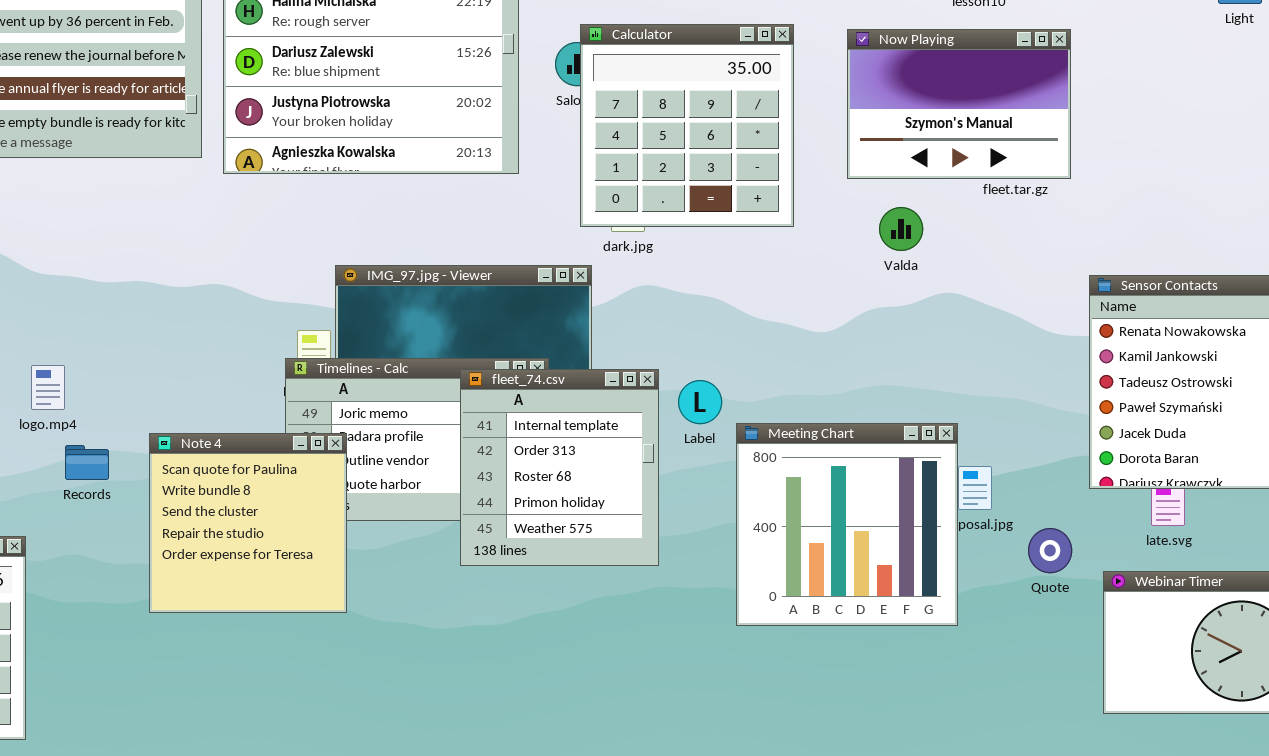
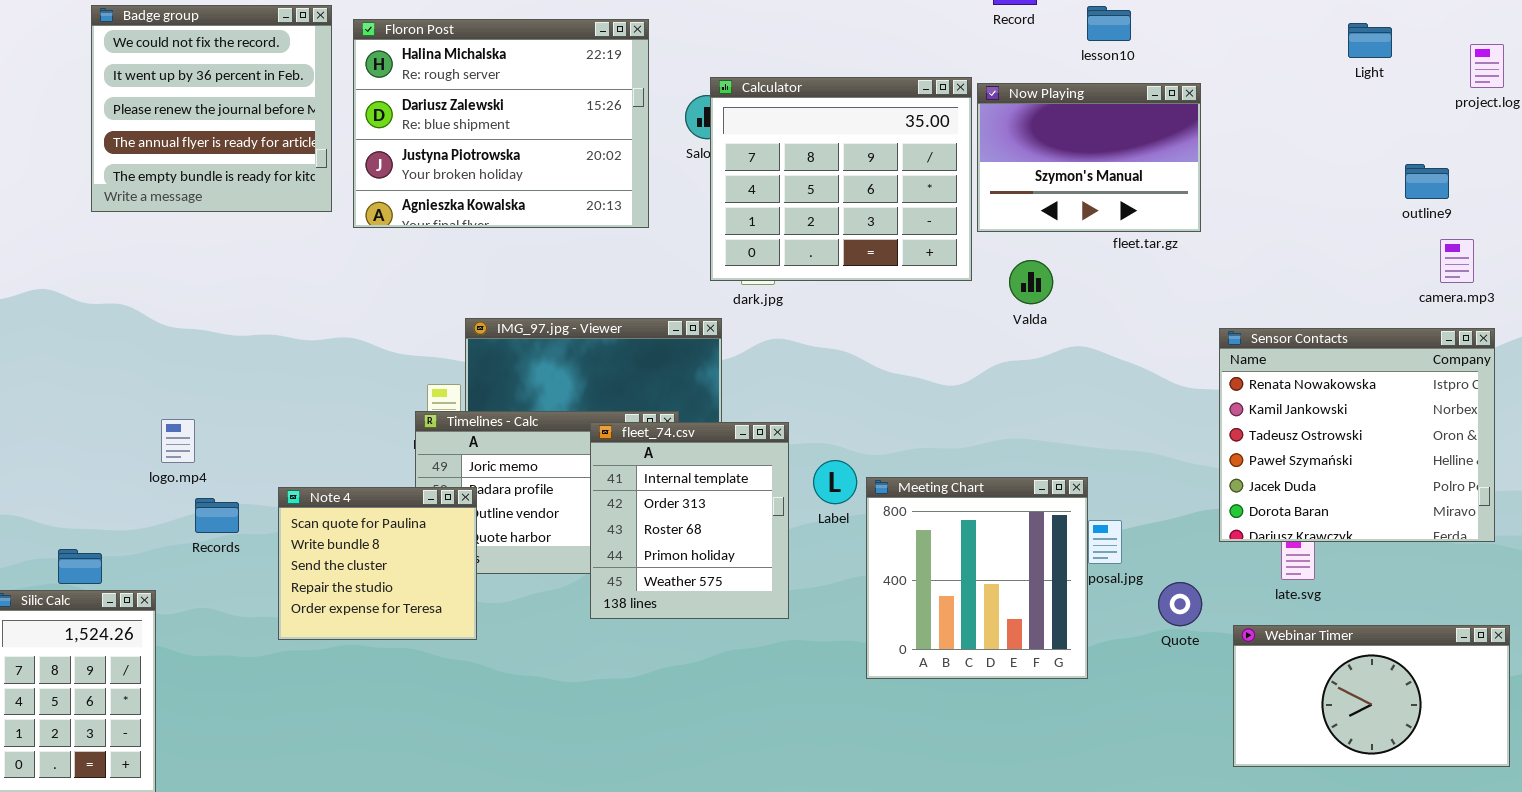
Calculator: [580,24,794,227] -> [710,77,972,281], resized
Label: [678,380,722,424] -> [813,460,857,504], moved
Note 4: [149,433,347,613] -> [278,487,477,640], resized

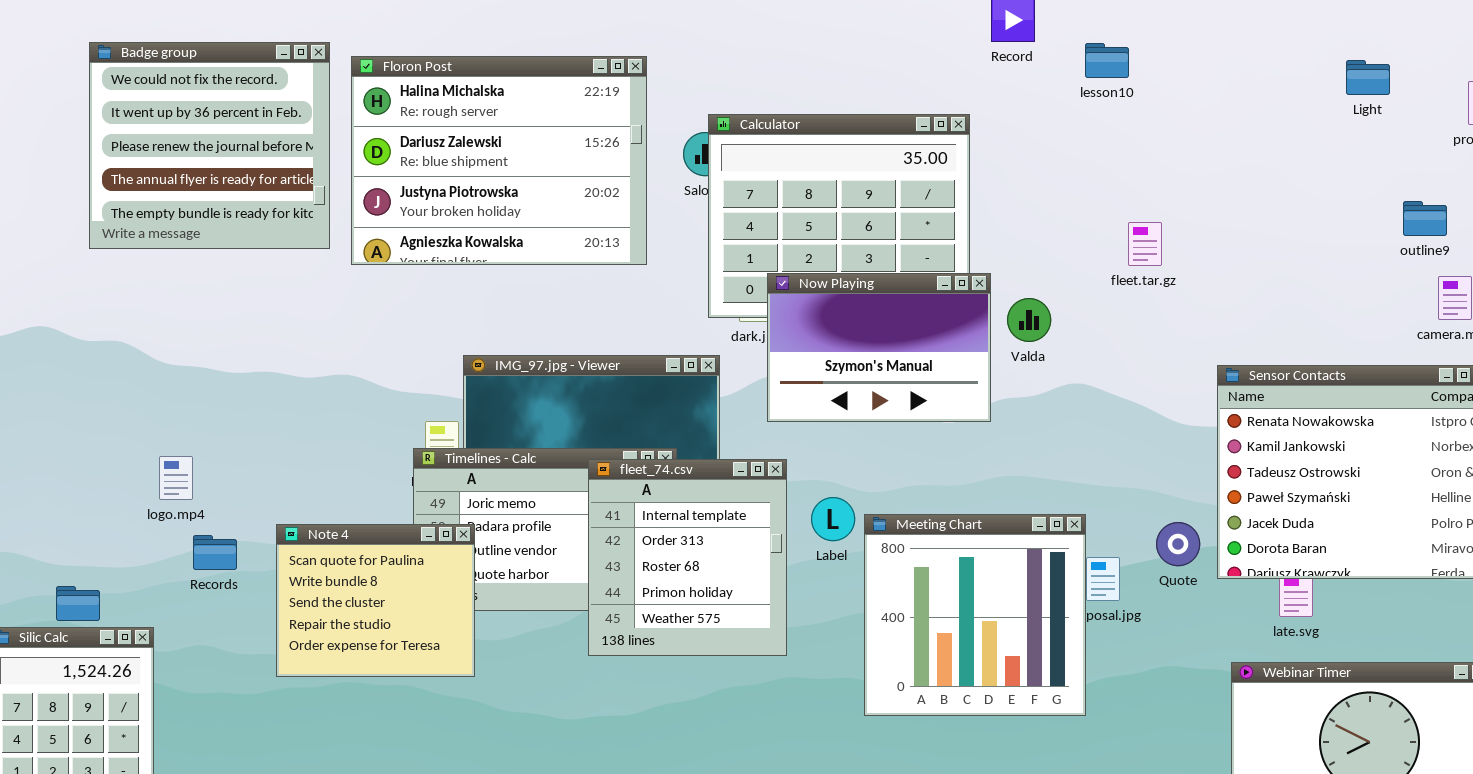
Now Playing: [977,83,1201,232] -> [767,273,991,422], moved
Quote: [1158,582,1202,626] -> [1156,522,1200,566], moved

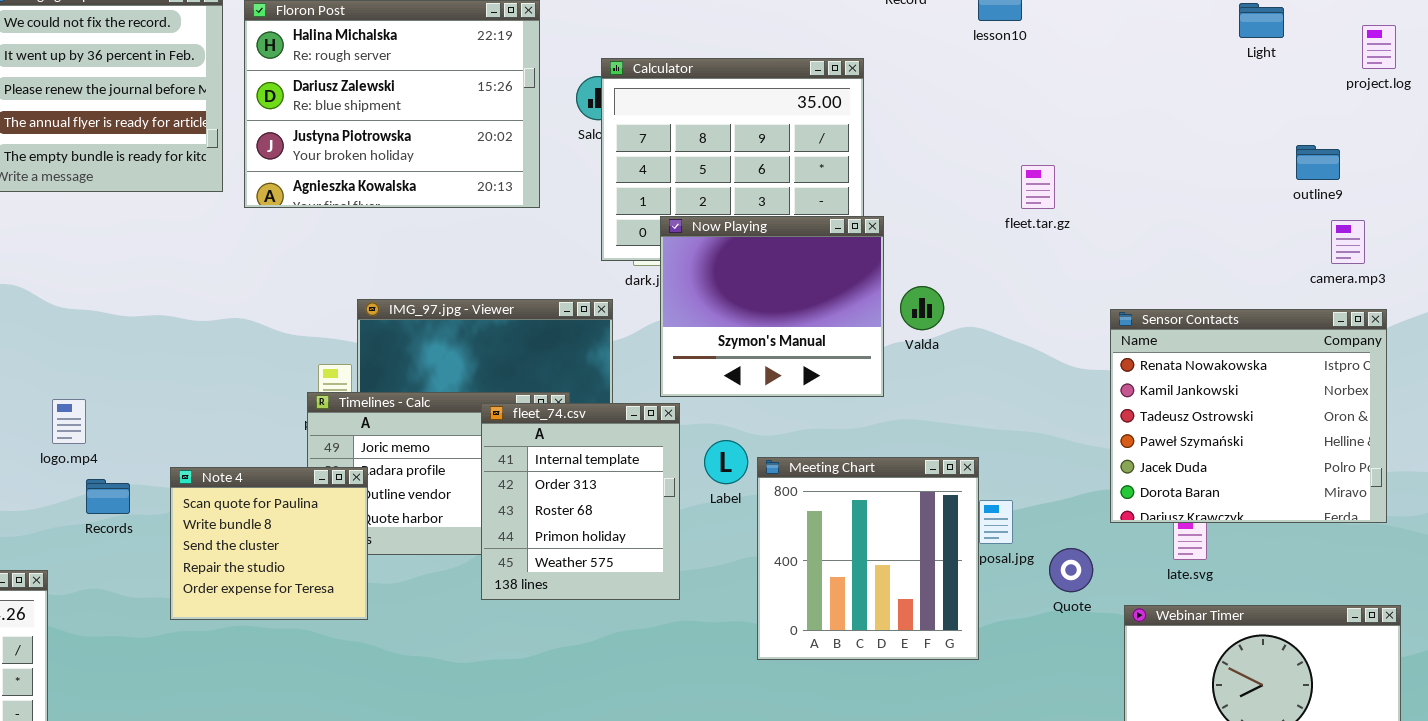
Now Playing: [767,273,991,422] -> [660,216,884,397], resized
Valda: [1007,298,1051,342] -> [900,286,944,330], moved
Quote: [1156,522,1200,566] -> [1049,548,1093,592], moved

